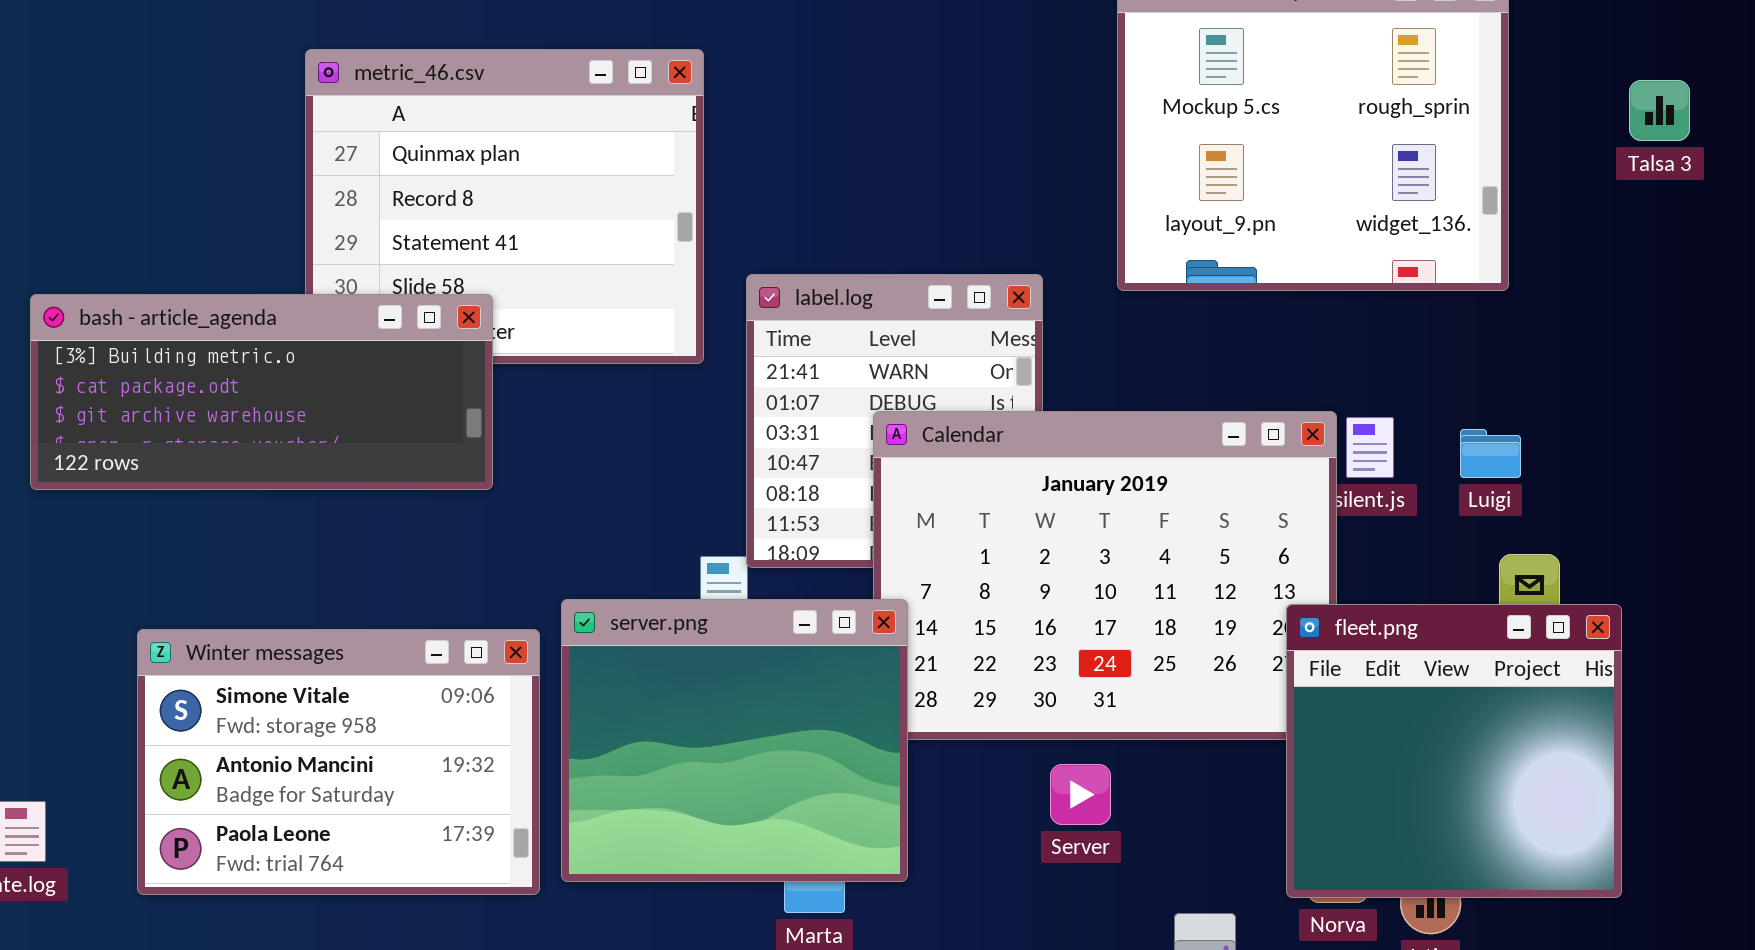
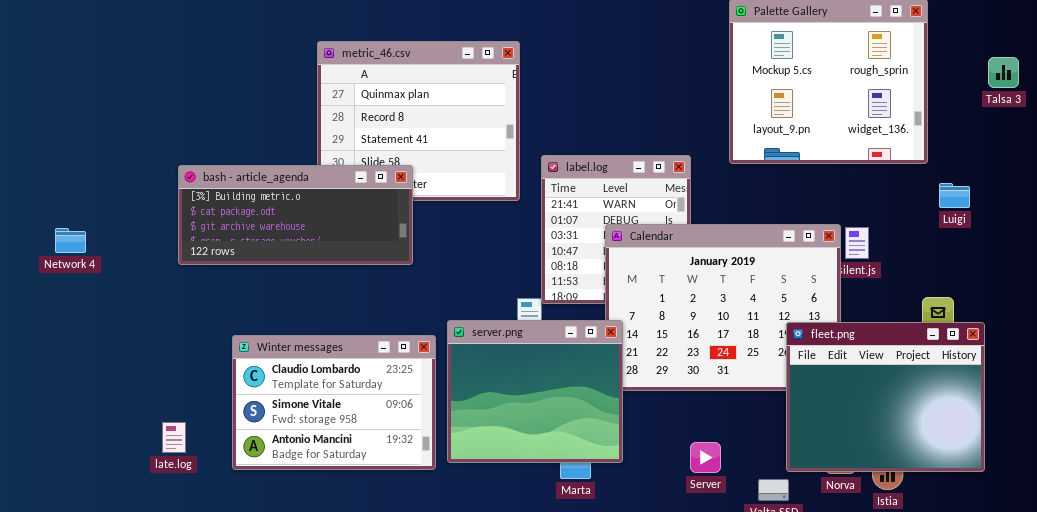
Luigi: [1460,429,1521,478] -> [939,183,970,208], moved
fleet.png: [1286,604,1622,898] -> [786,322,985,472], resized
Winter messages: [137,629,540,895] -> [232,335,436,470], scrolled up 1 row
Server: [1050,764,1111,825] -> [690,442,721,473], moved

